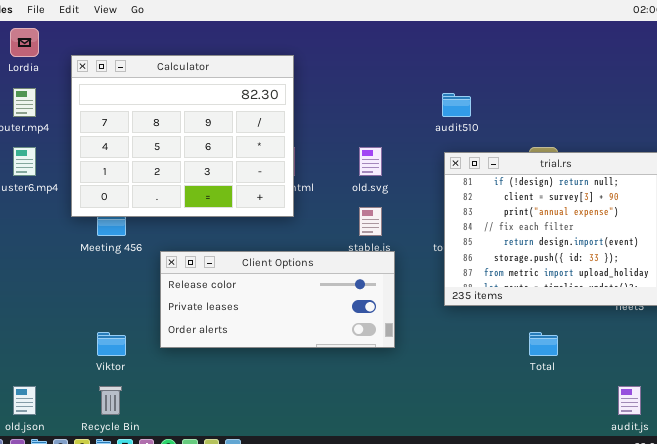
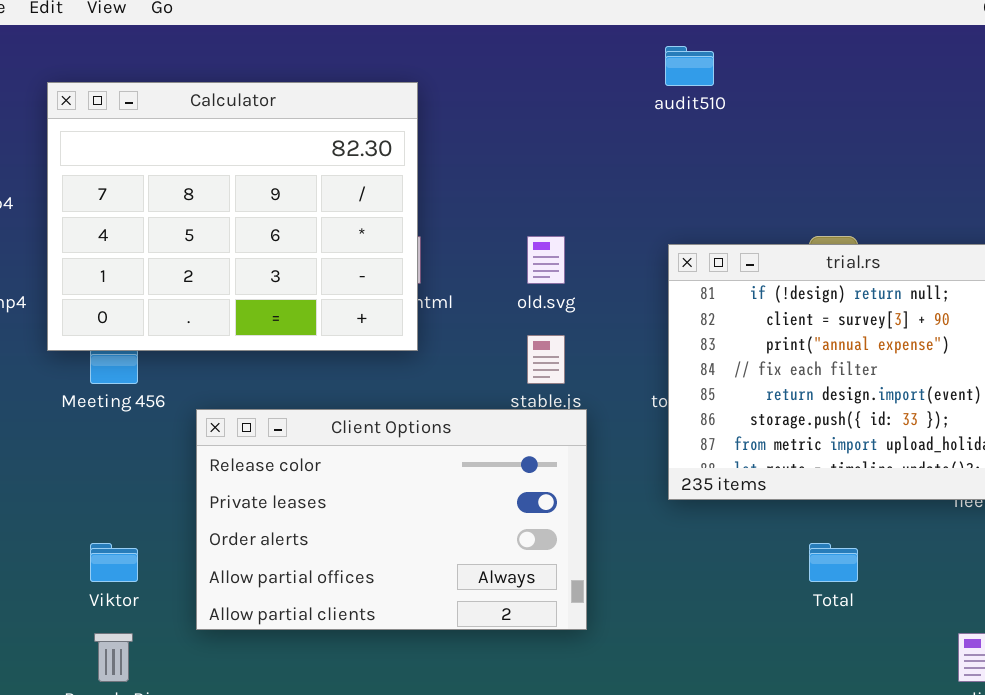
audit510: [442,93,471,117] -> [665,46,714,86], moved
Client Options: [160,251,395,348] -> [196,409,587,630], resized

